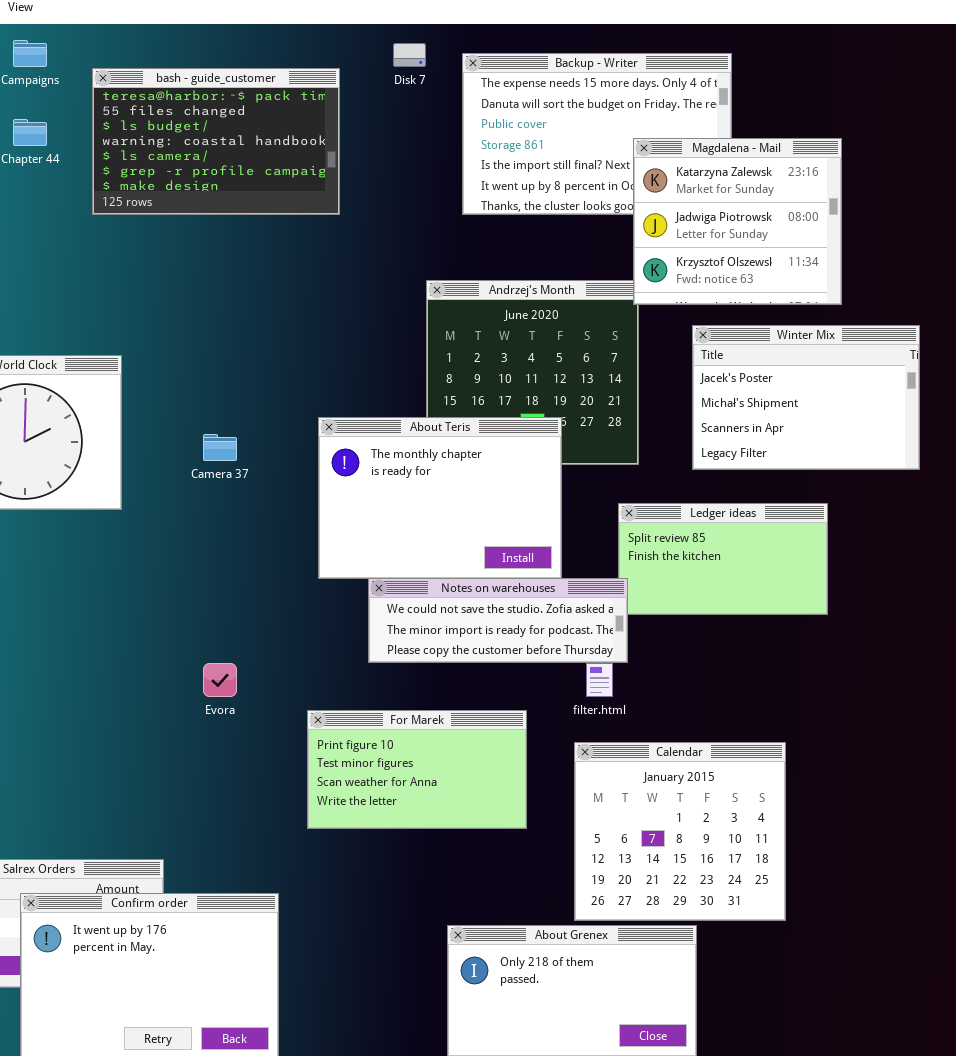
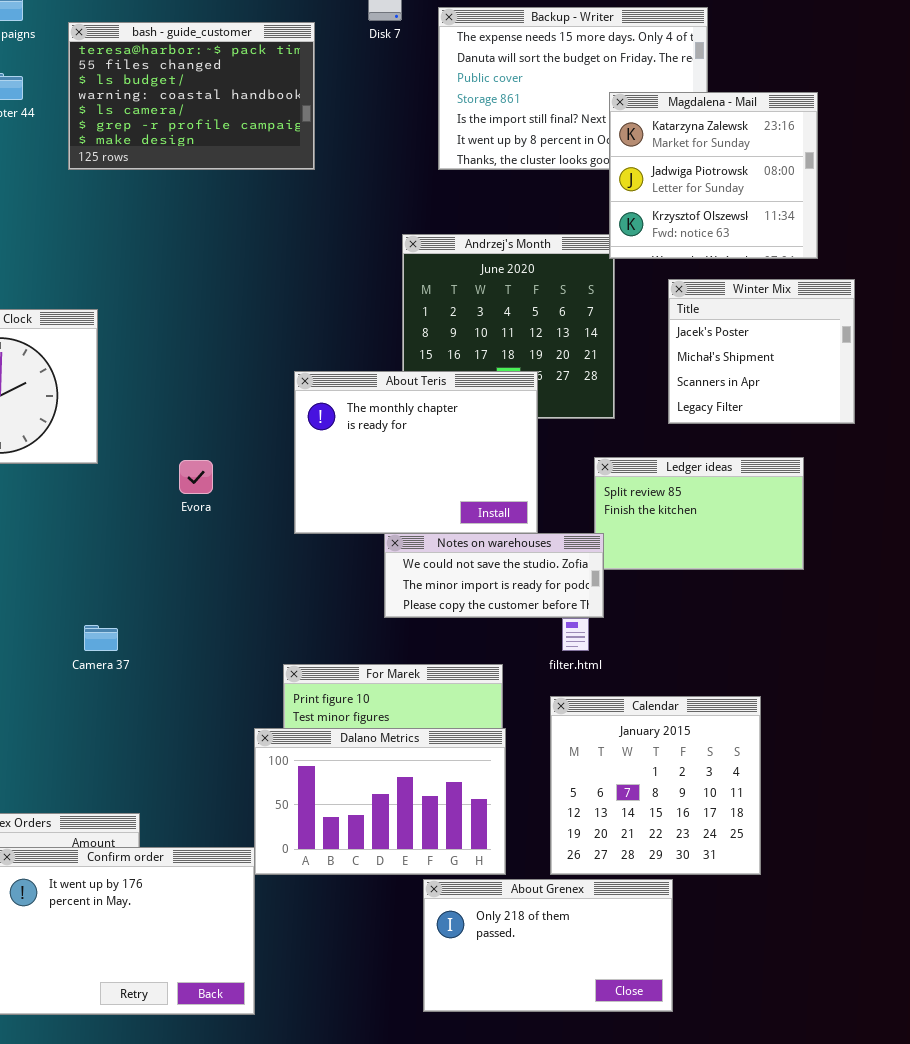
Winter Mix: [692,325,920,470] -> [668,279,855,424], resized
Camera 37: [203,434,237,461] -> [84,625,118,651], moved
Notes on warehouses: [368,578,628,663] -> [384,533,604,618], resized
Evora: [203,663,237,697] -> [179,460,213,494], moved
Dalano Metrics: none -> [254,728,506,875], opened

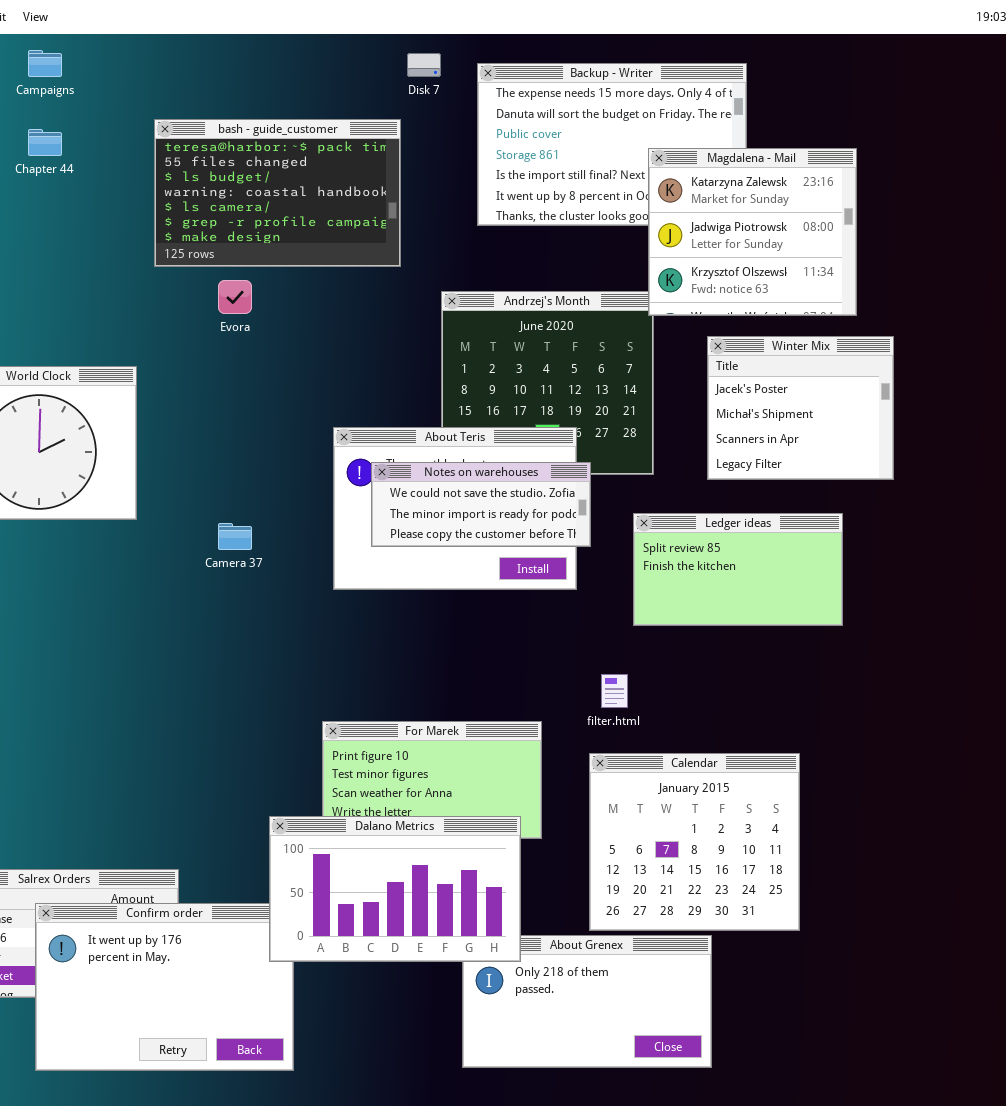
bash - guide_customer: [68,22,315,170] -> [154,119,401,267], moved
Evora: [179,460,213,494] -> [218,280,252,314], moved
Notes on warehouses: [384,533,604,618] -> [371,462,591,547], moved
Camera 37: [84,625,118,651] -> [218,523,252,550], moved
Dalano Metrics: [254,728,506,875] -> [269,816,521,962], moved

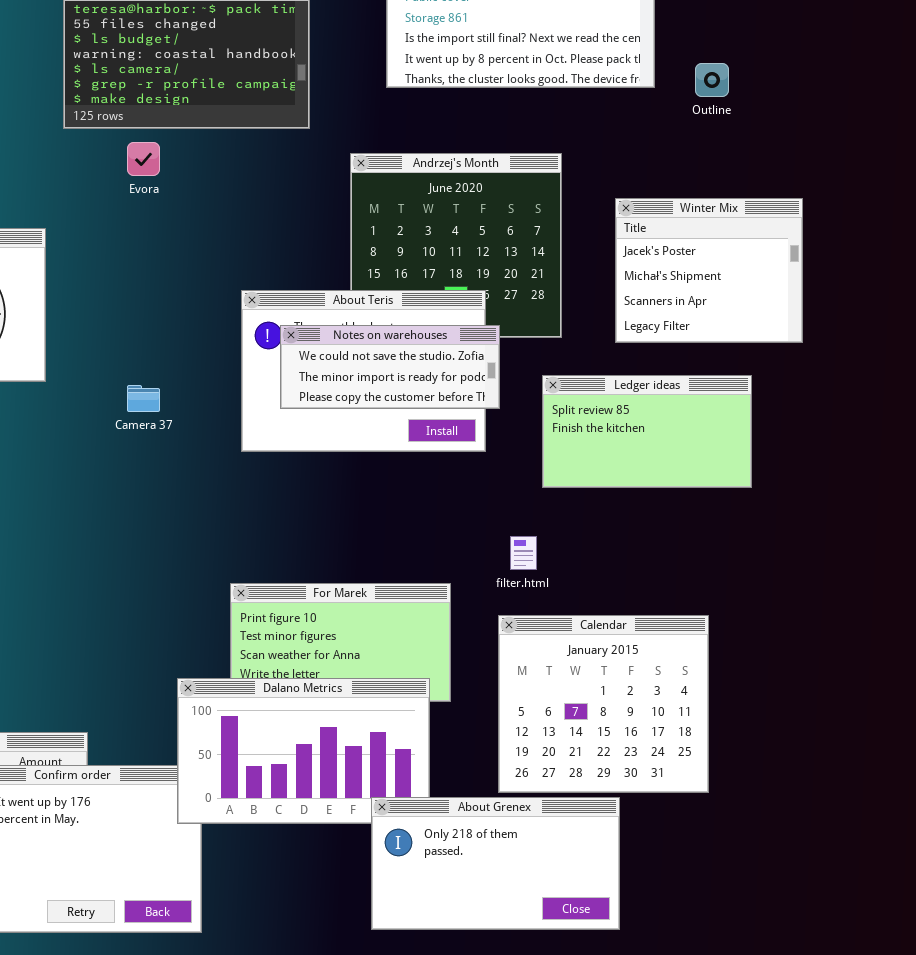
Magdalena - Mail: [648,148,857,316] -> none, closed
About Grenex: [462,935,712,1068] -> [371,797,620,930], raised

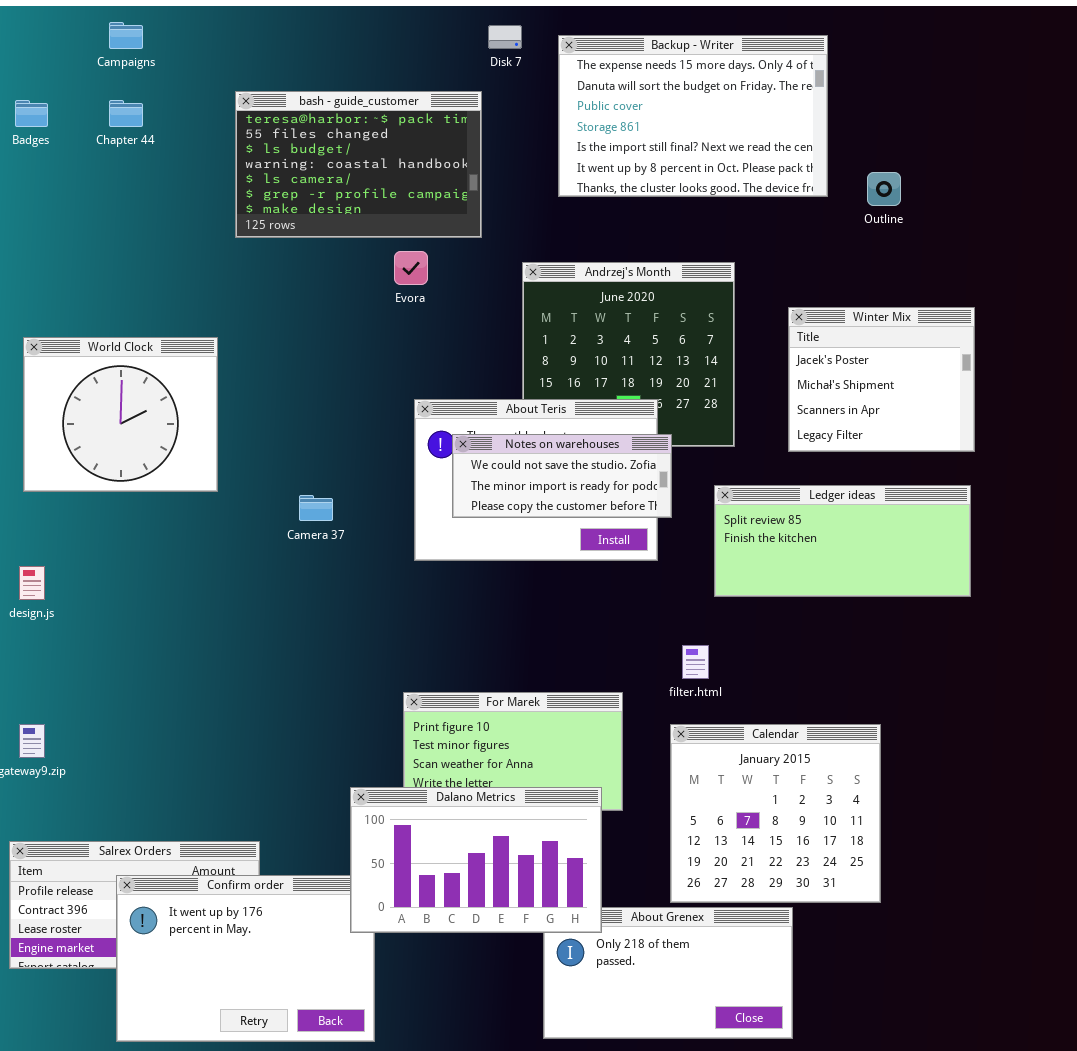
Evora: [127,142,160,176] -> [394,251,428,285], moved
Ledger ideas: [542,375,752,488] -> [714,485,971,597], resized
Dalano Metrics: [177,678,430,824] -> [350,787,602,933], raised

